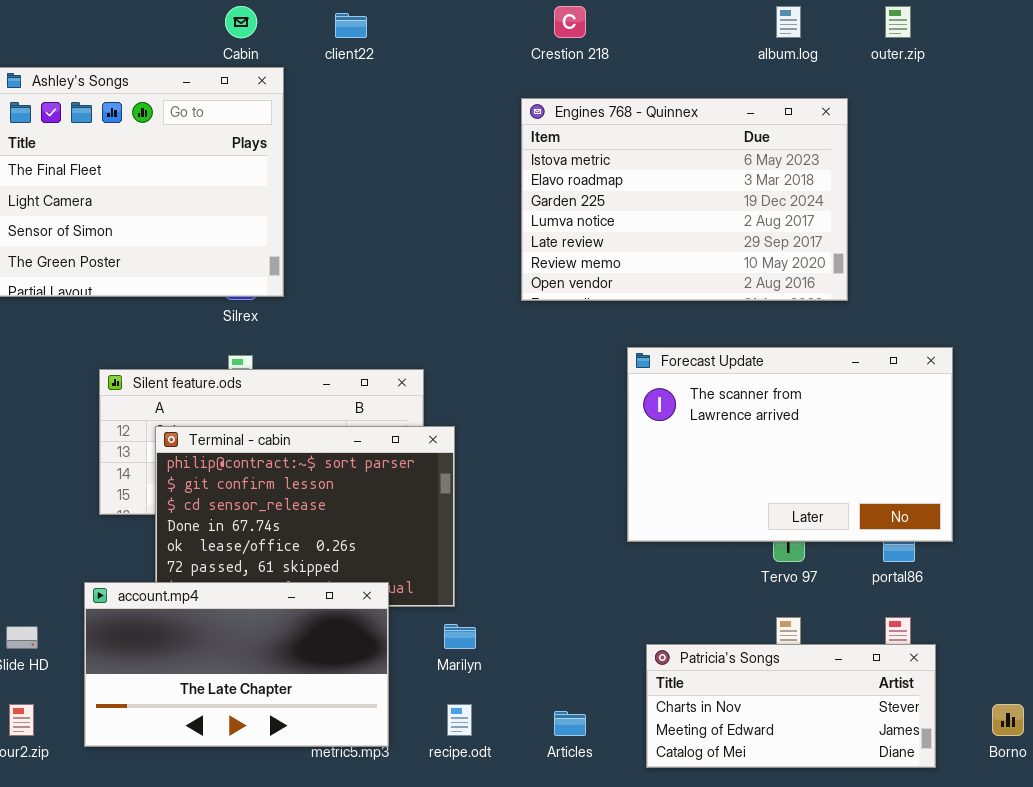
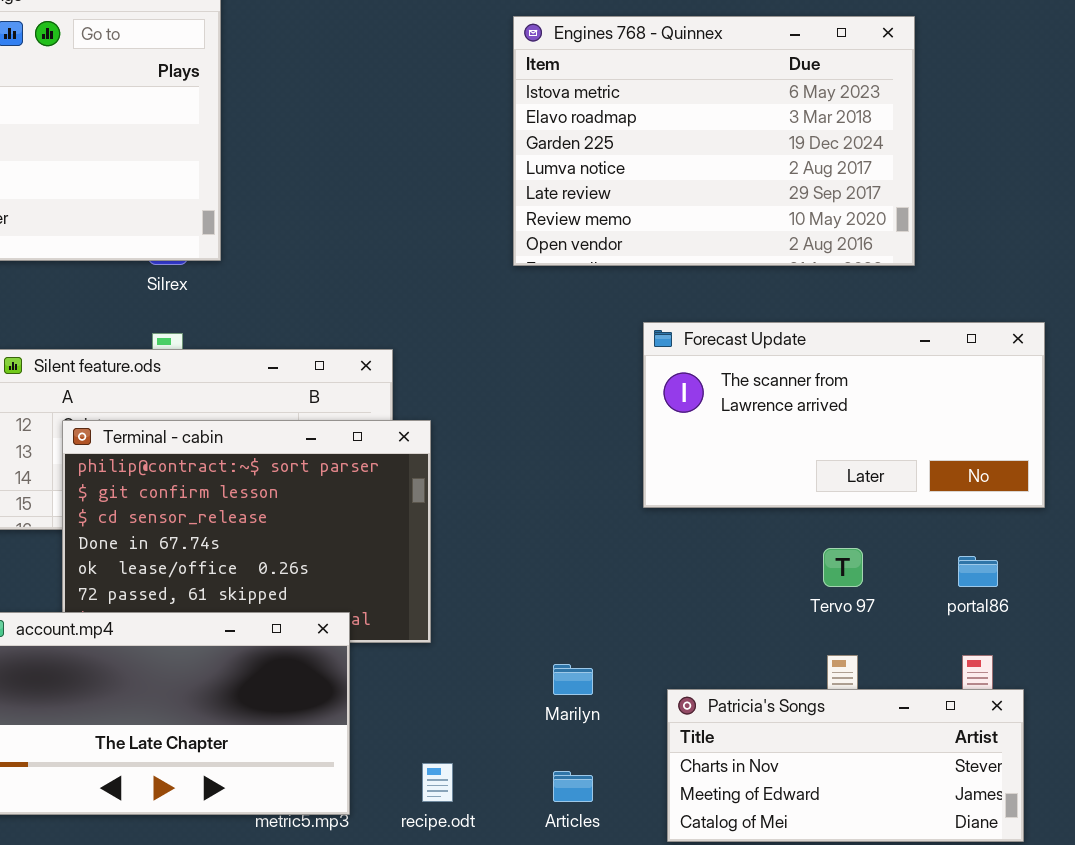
Forecast Update: [627,347,953,542] -> [643,322,1045,508], resized
Marilyn: [444,624,476,649] -> [553,664,593,695], moved

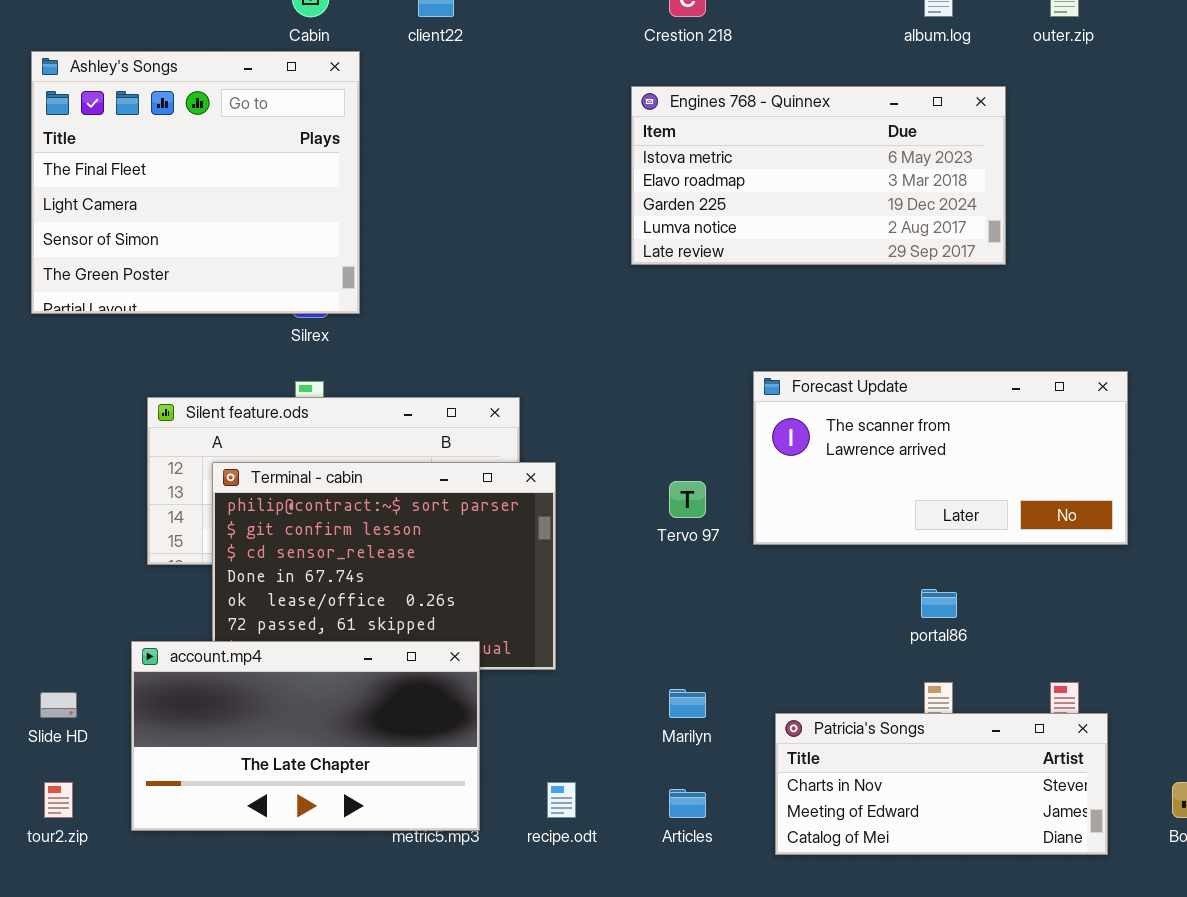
Engines 768 - Quinnex: [513,16,915,266] -> [631,86,1006,265], resized
Tervo 97: [823,548,863,587] -> [669,481,706,518], moved
portal86: [958,556,998,587] -> [921,589,957,618], moved

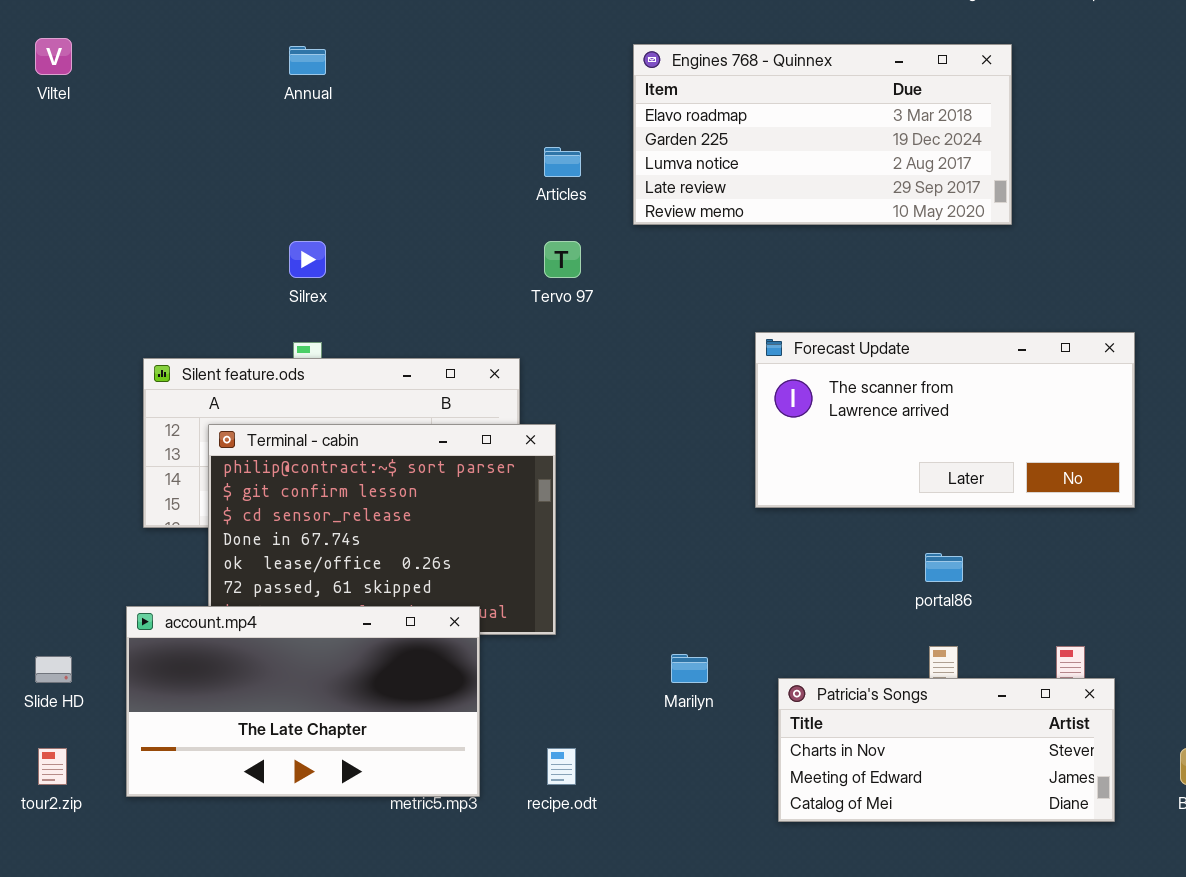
Ashley's Songs: [31,51,360,314] -> none, closed
Engines 768 - Quinnex: [631,86,1006,265] -> [633,44,1012,225], scrolled down 1 row
Tervo 97: [669,481,706,518] -> [544,241,581,278], moved
Articles: [669,789,706,818] -> [544,147,581,177], moved

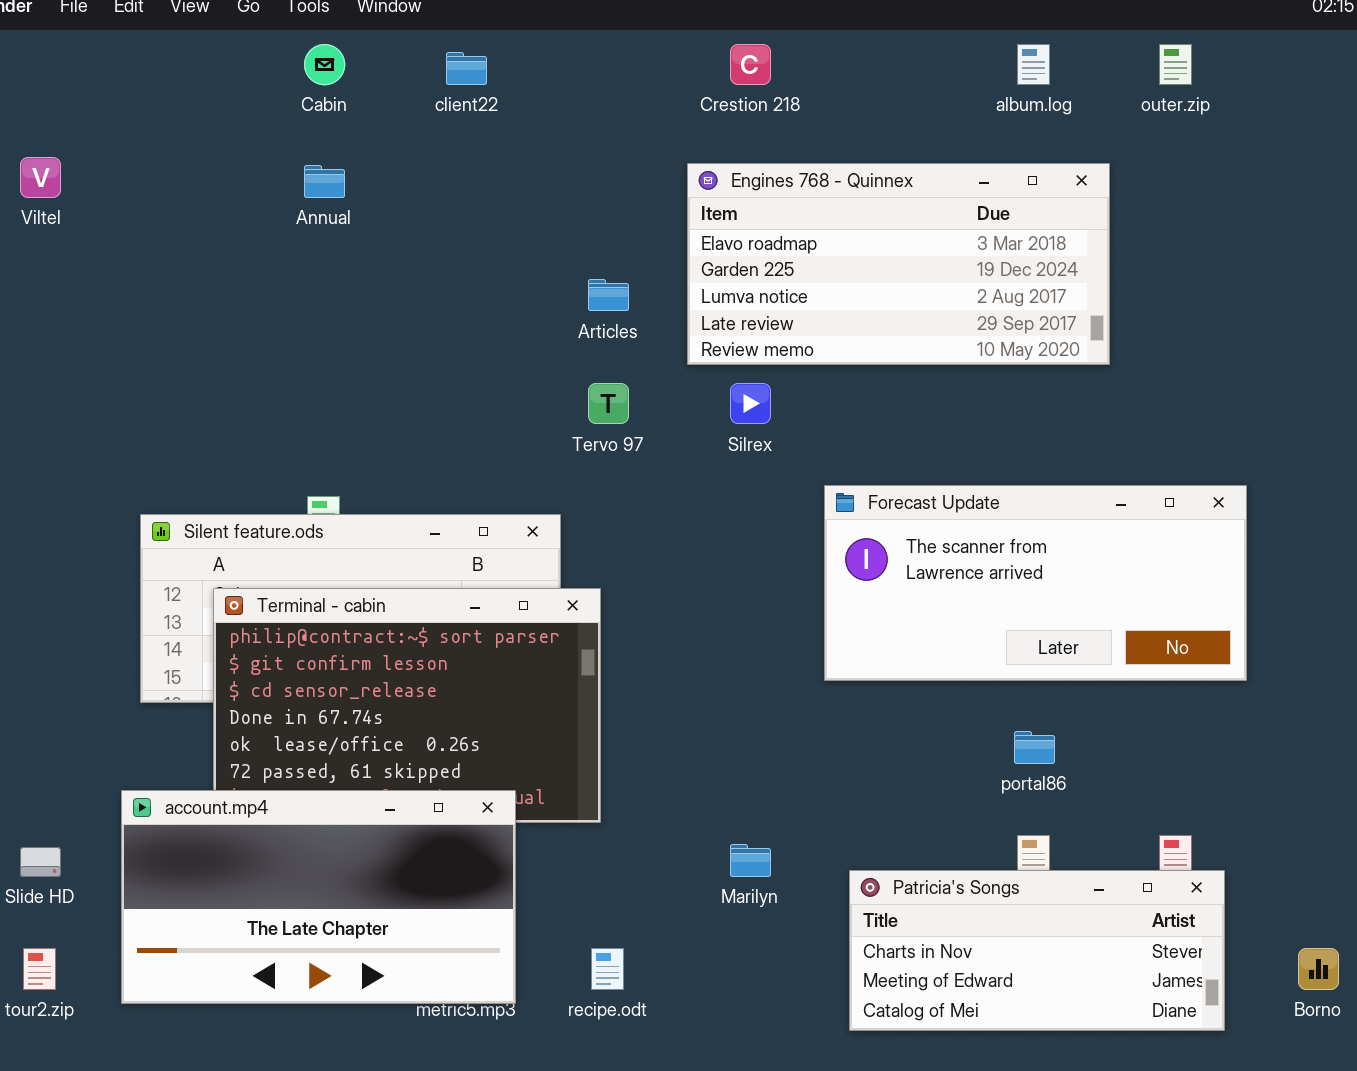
Silrex: [289,241,326,278] -> [730,383,771,424], moved

